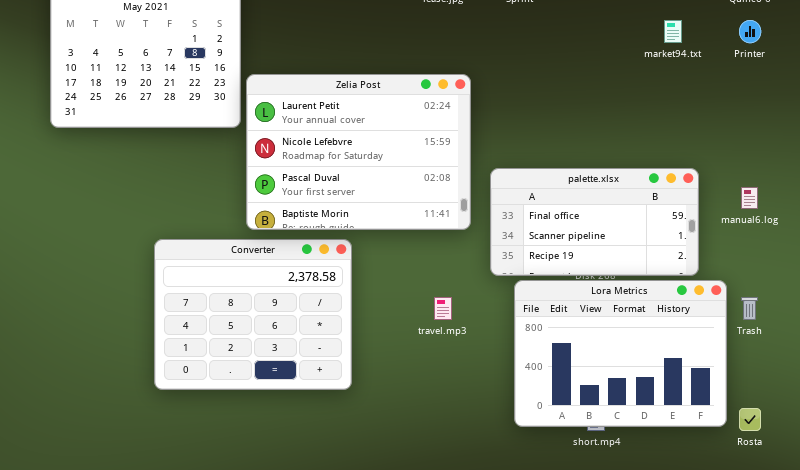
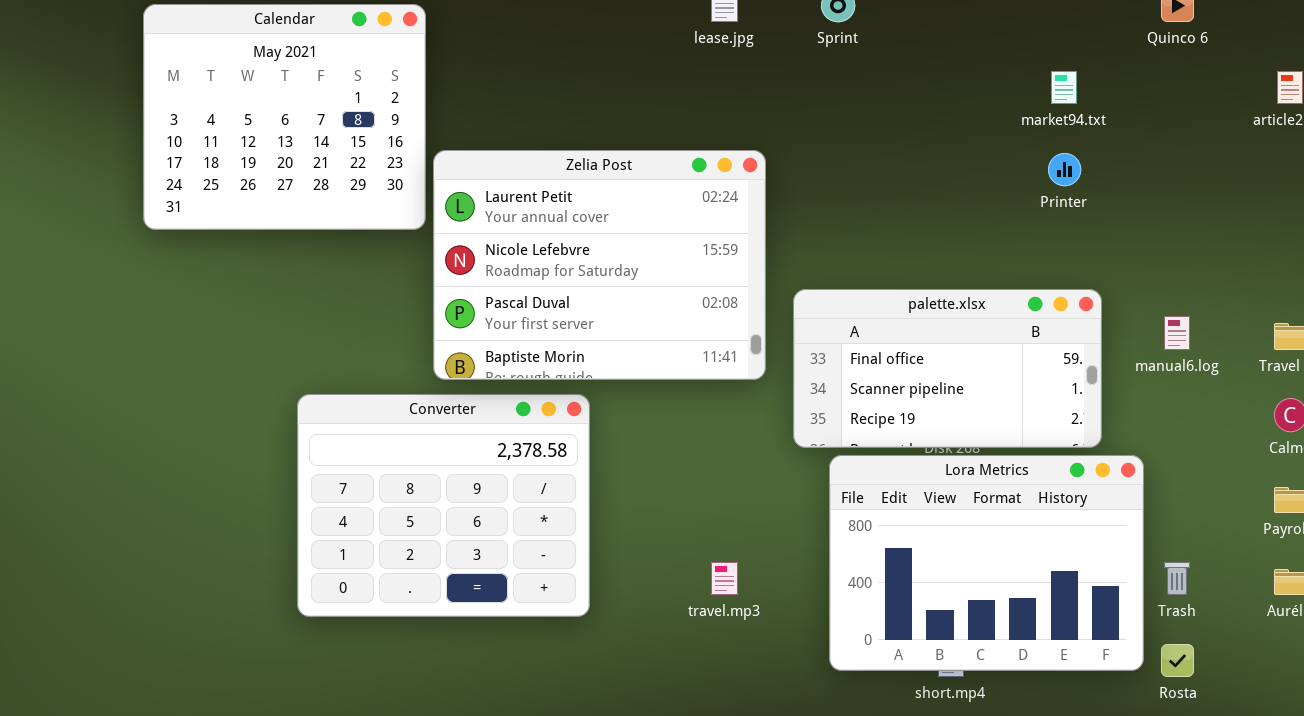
Printer: [739,20,761,43] -> [1048,153,1081,186], moved
travel.mp3: [434,297,452,320] -> [711,562,738,595], moved
Trash: [741,297,758,320] -> [1164,562,1190,595], moved

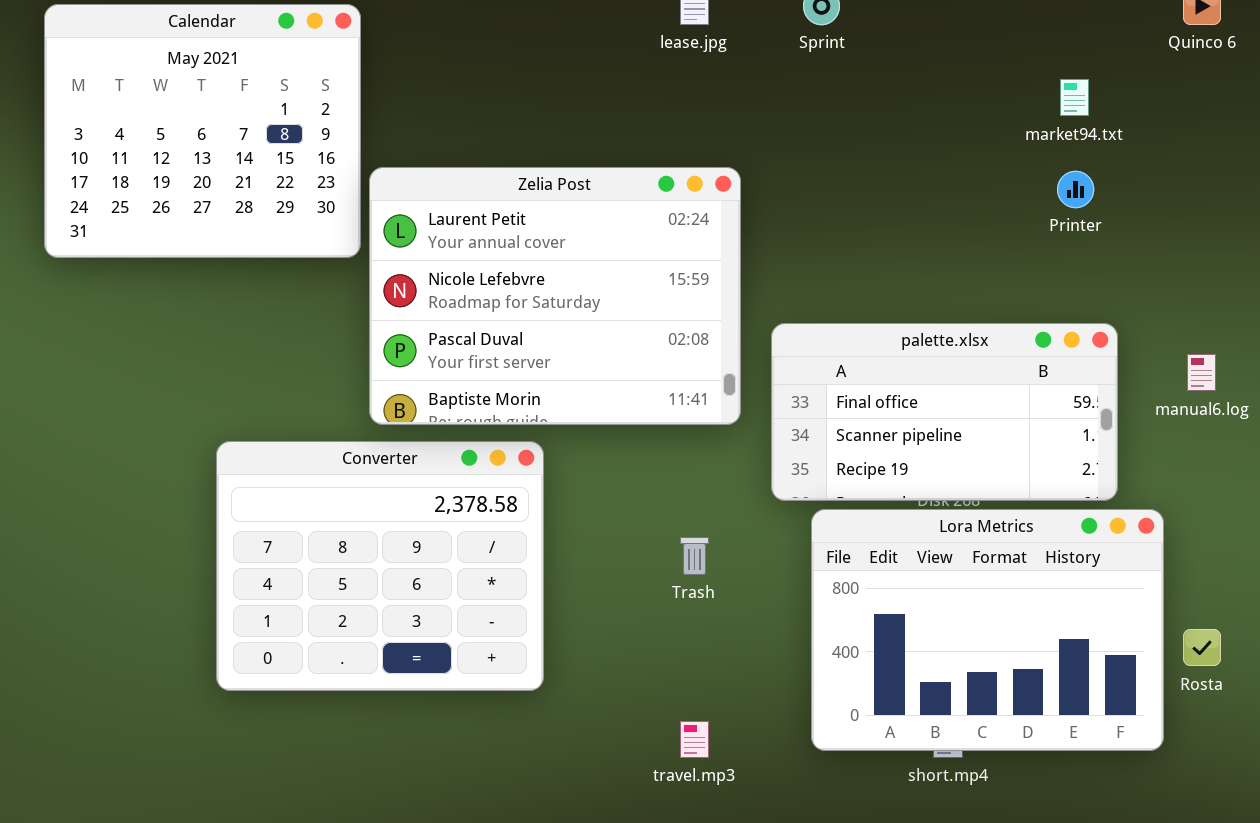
travel.mp3: [711,562,738,595] -> [680,721,709,758], moved
Trash: [1164,562,1190,595] -> [680,537,709,575], moved
Rosta: [1161,644,1194,677] -> [1183,629,1221,666], moved

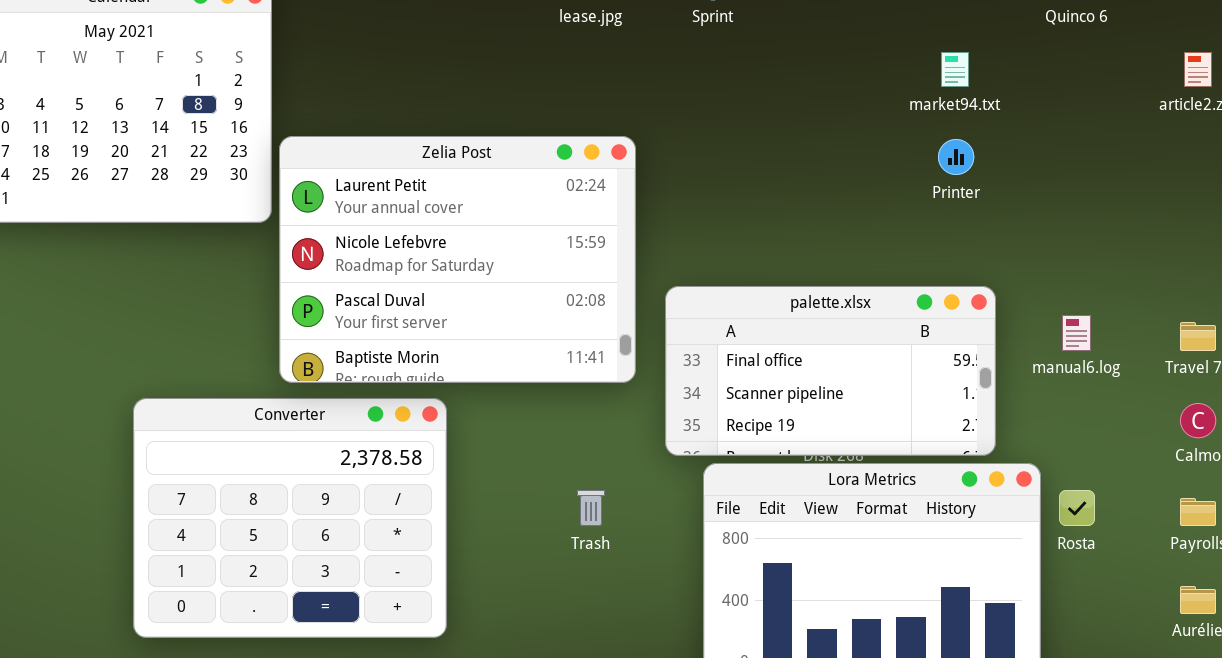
Rosta: [1183,629,1221,666] -> [1059,490,1095,526], moved

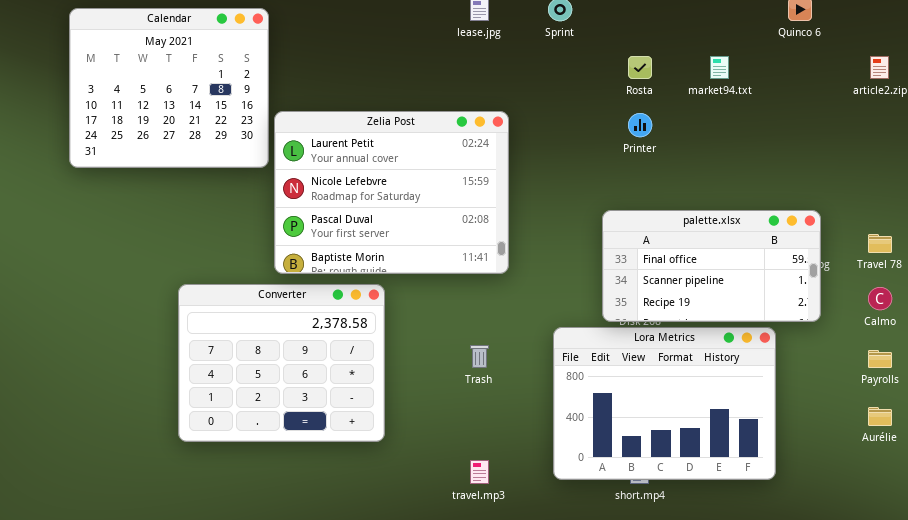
Printer: [938,139,974,175] -> [628,113,652,137], moved
palette.xlsx: [665,286,996,456] -> [602,210,821,322], moved
Rosta: [1059,490,1095,526] -> [628,56,652,79], moved

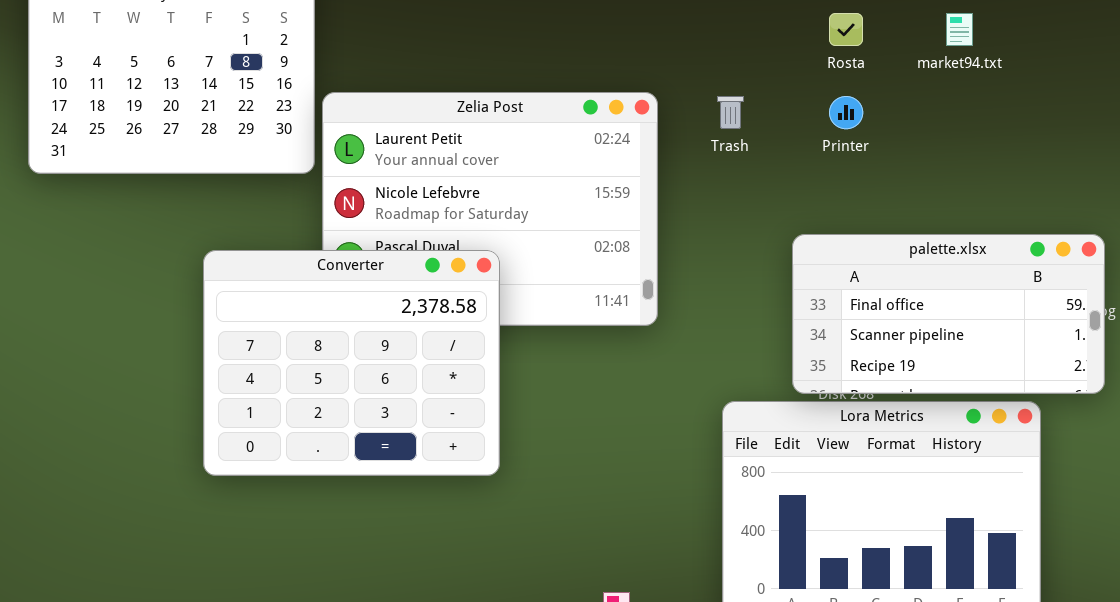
Converter: [178,284,385,442] -> [203,250,500,476], moved
Trash: [470,345,489,368] -> [717,96,744,129], moved

